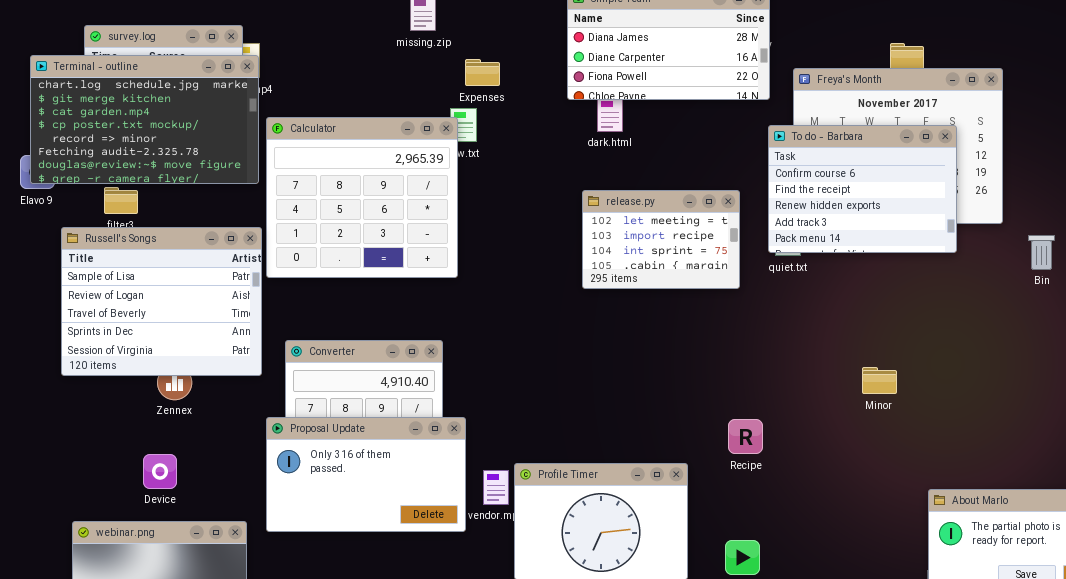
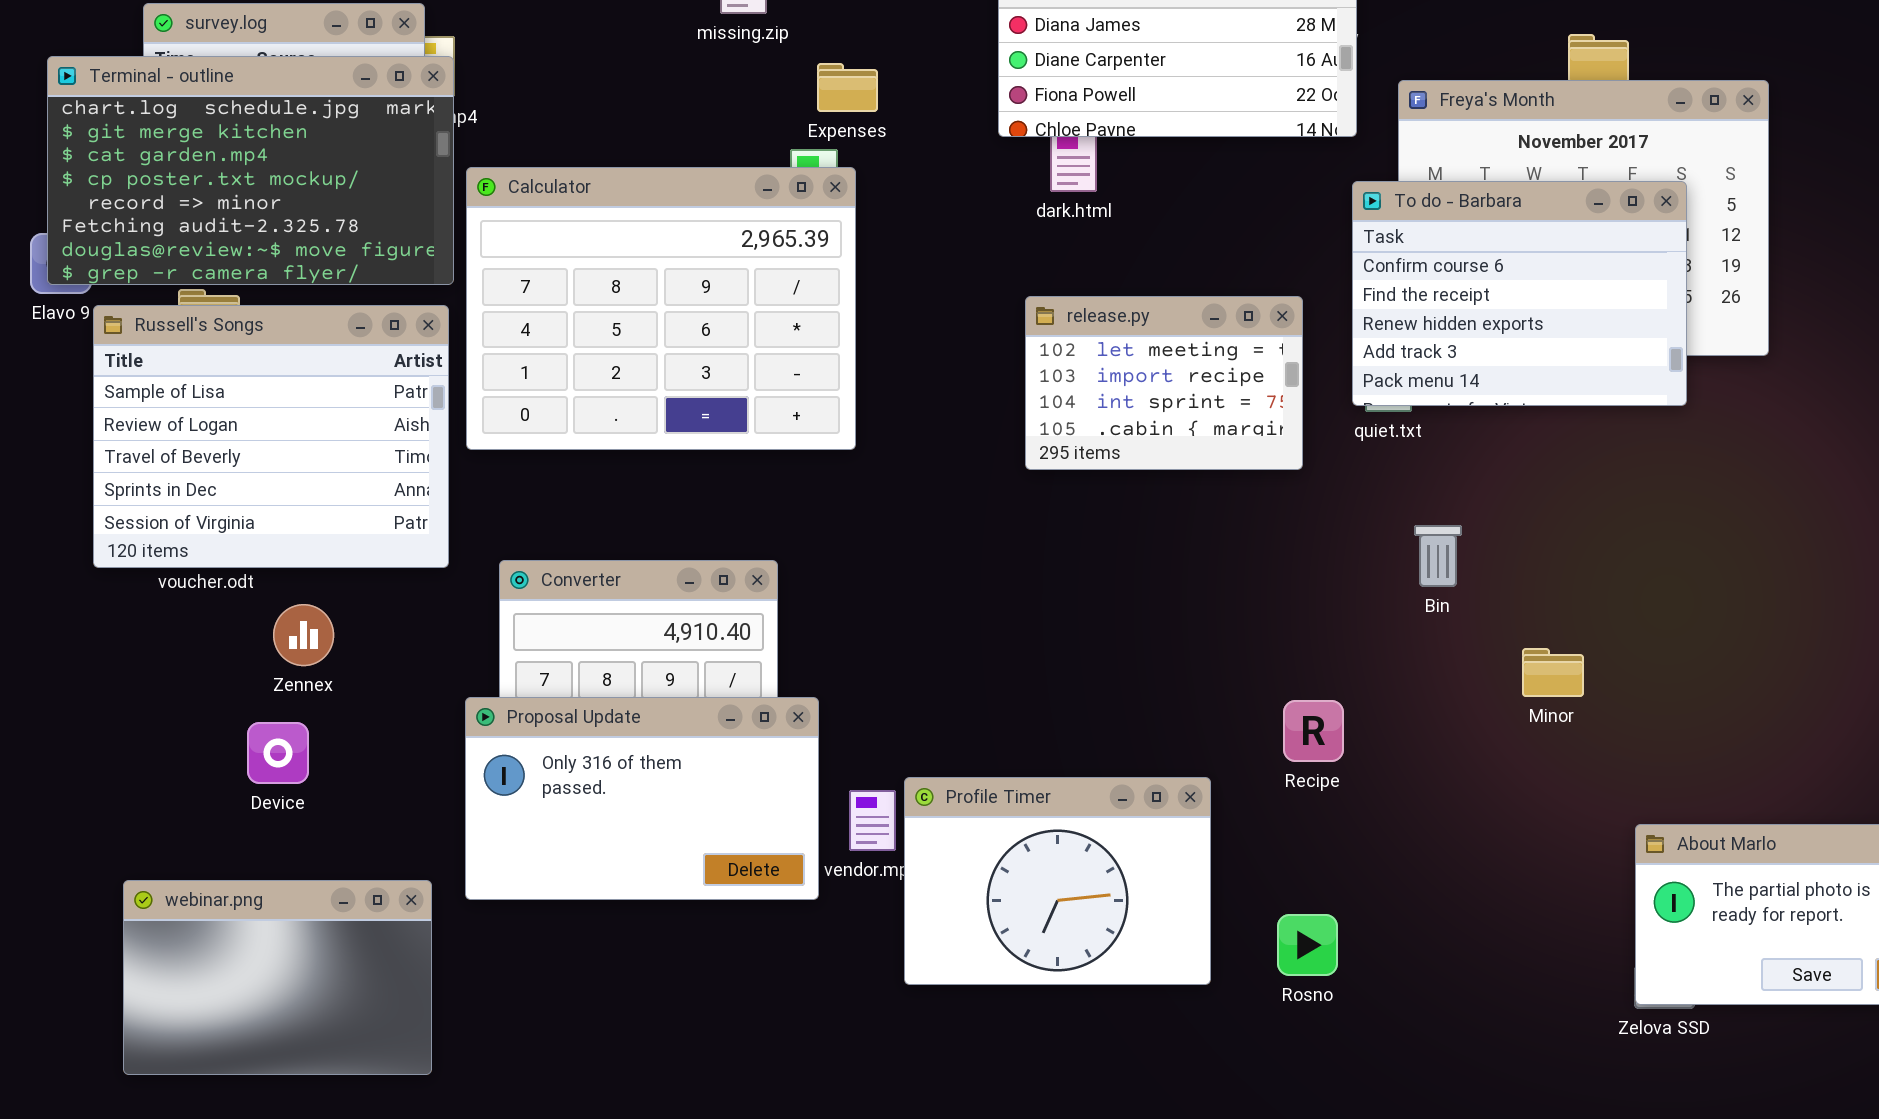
Calculator: [266,117,458,278] -> [466,167,856,450], resized
Russell's Songs: [61,227,262,376] -> [93,305,449,568], moved
Bin: [1028,235,1055,270] -> [1414,525,1462,587], moved
Minor: [862,367,897,394] -> [1522,648,1584,697], moved
Device: [143,454,177,489] -> [247,722,309,784], moved

